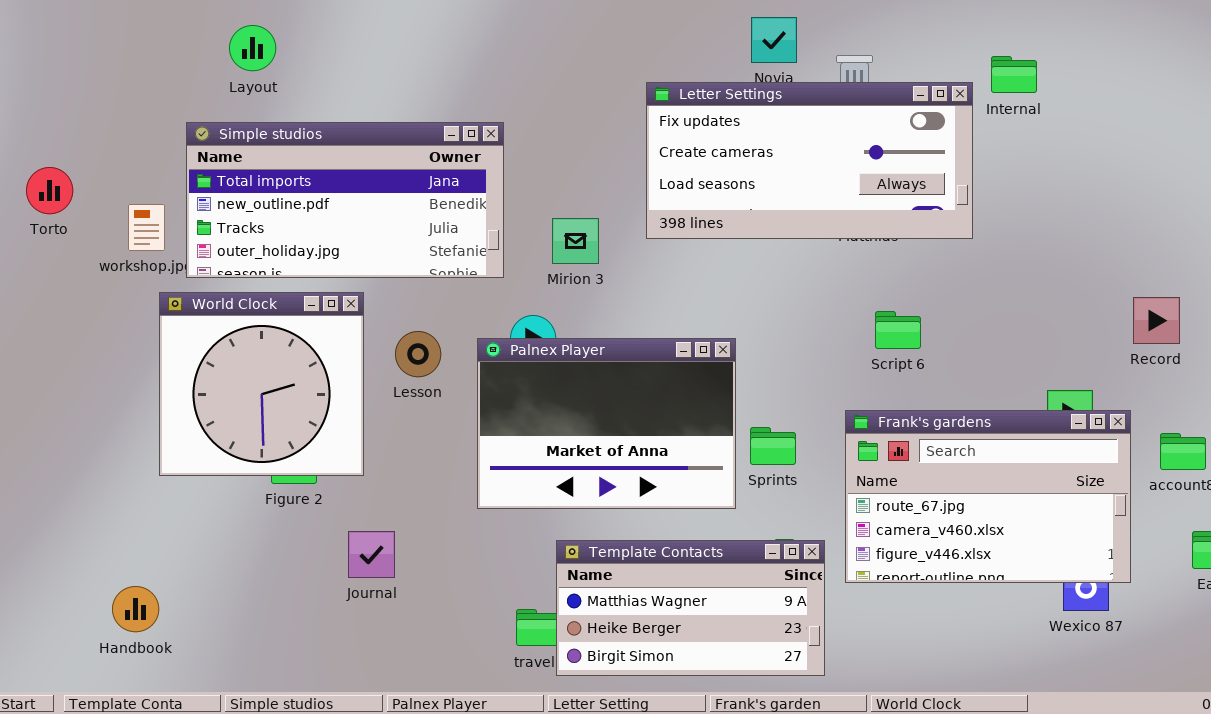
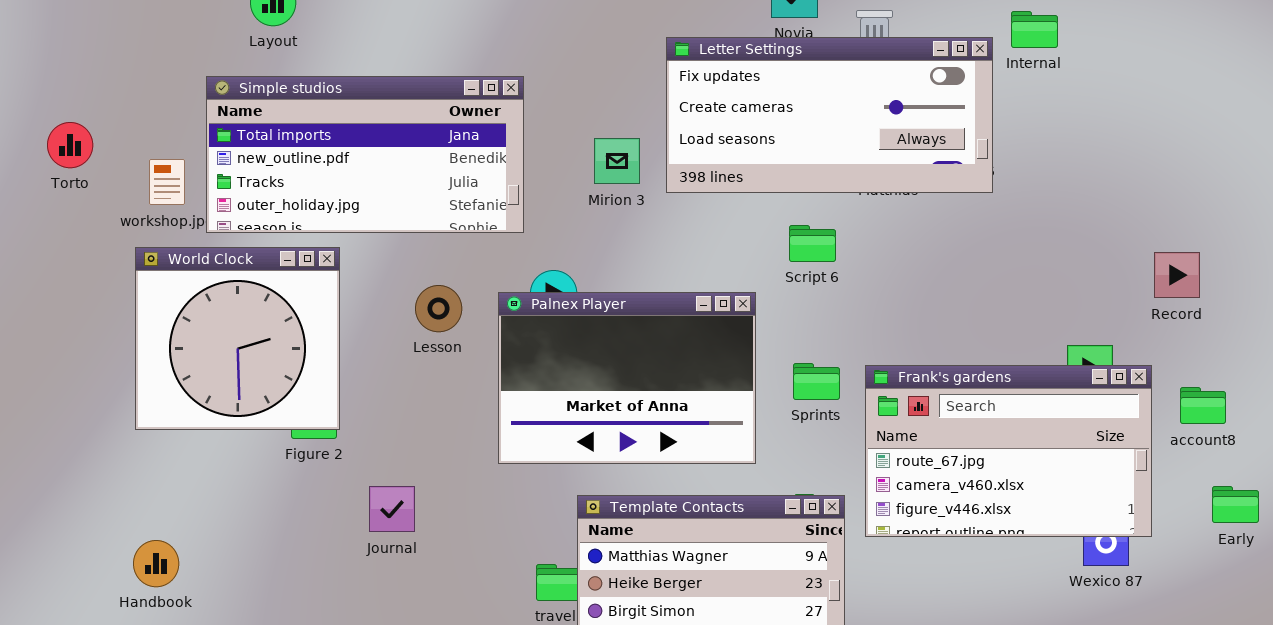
Mirion 3: [552,218,599,264] -> [594,138,640,184], moved
World Clock: [159,292,364,476] -> [135,247,340,430], moved
Script 6: [875,311,921,349] -> [789,225,836,262], moved
Sprints: [750,427,796,465] -> [793,363,840,400], moved

